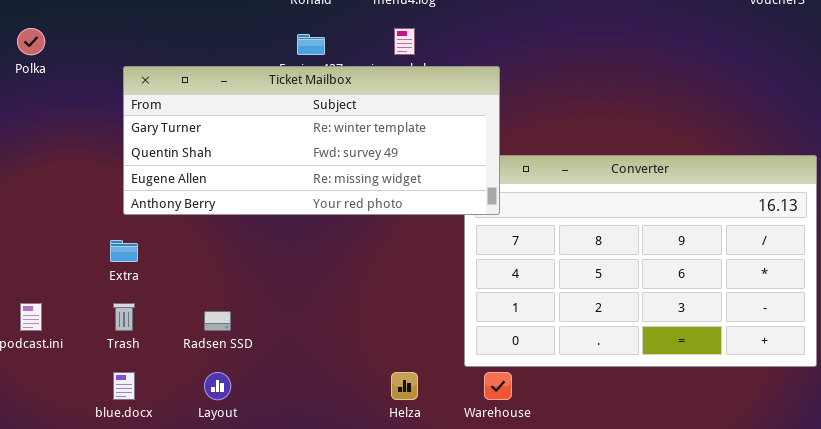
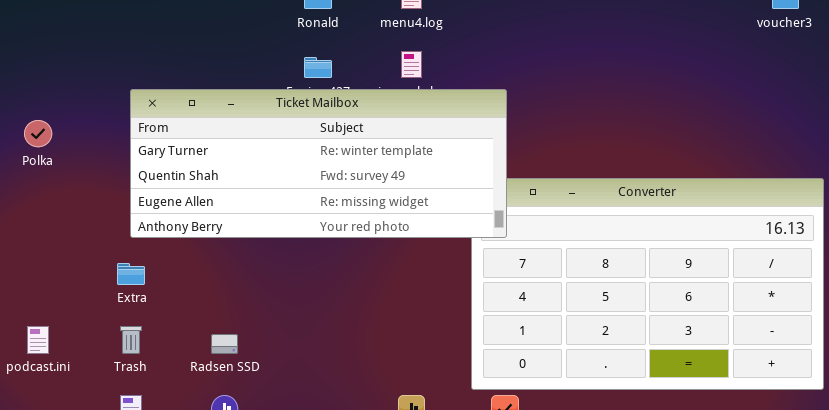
Polka: [17,28,45,55] -> [24,120,52,147], moved

